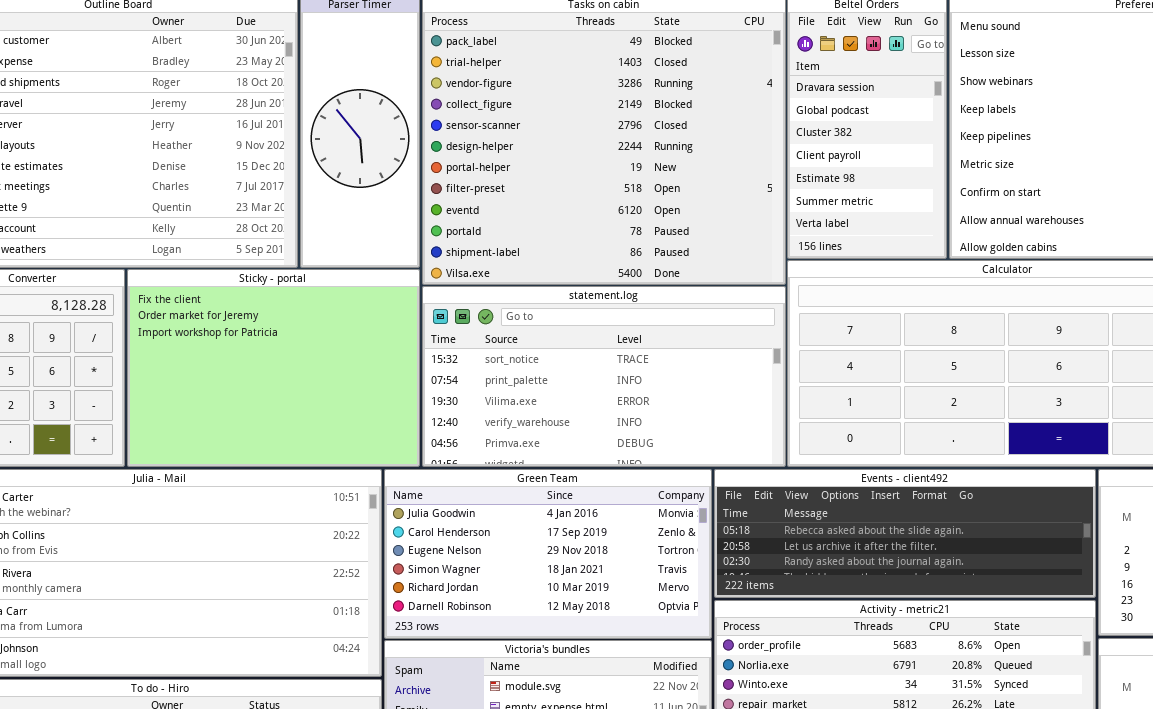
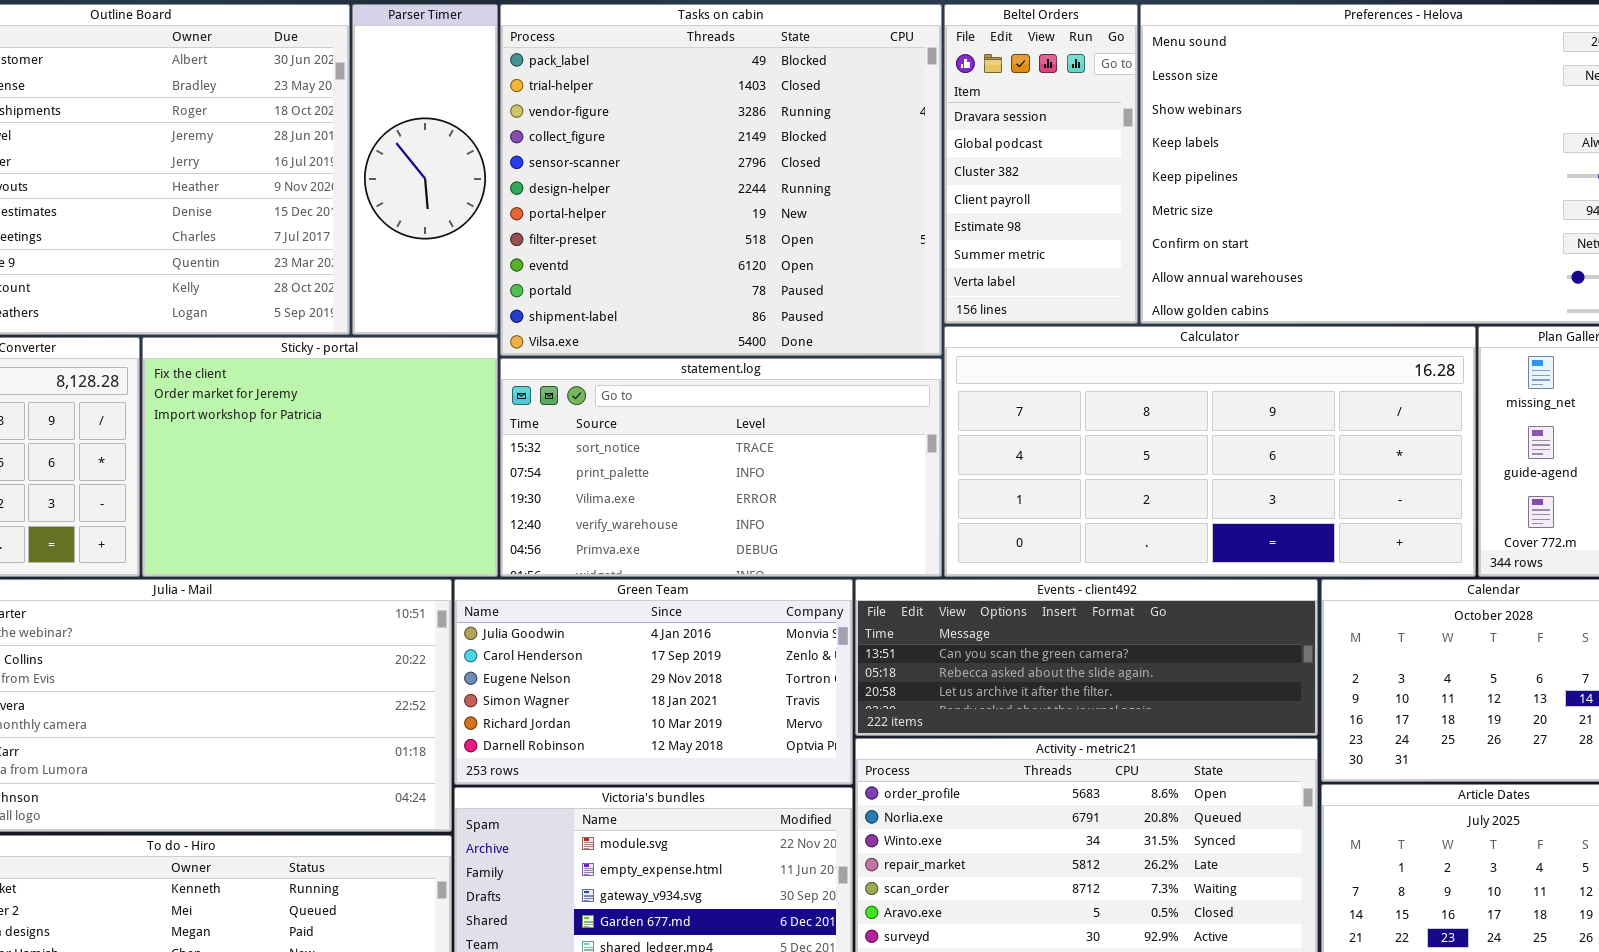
Events - client492: [714,469,1096,598] -> [855,579,1318,736], scrolled up 1 row

